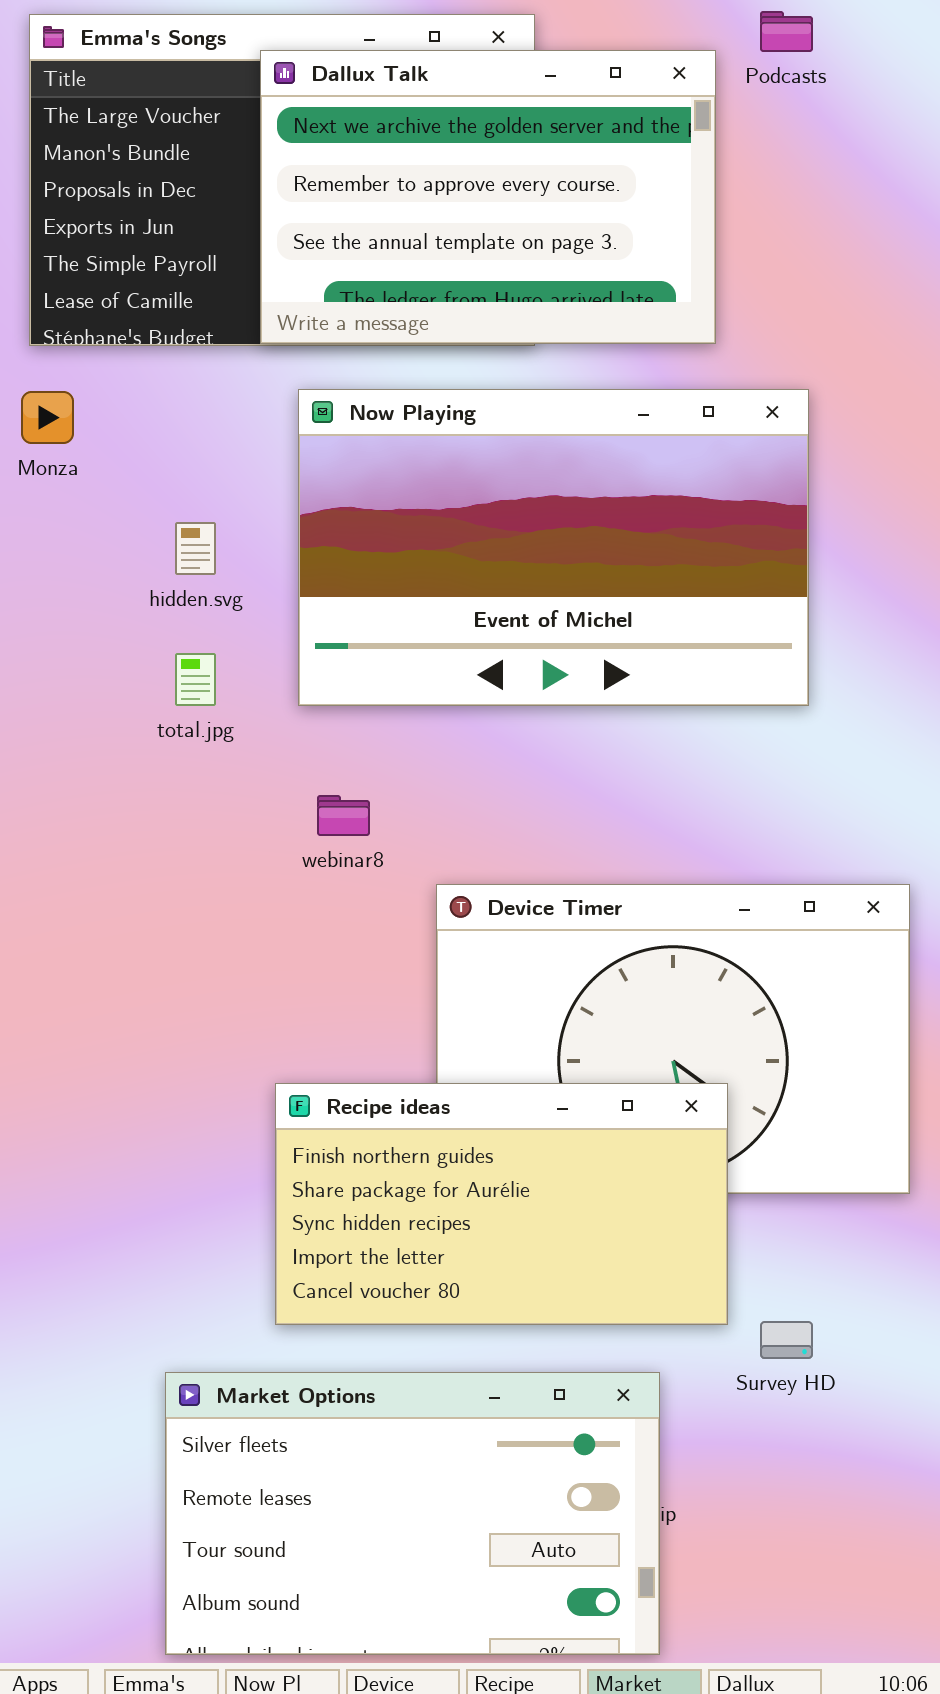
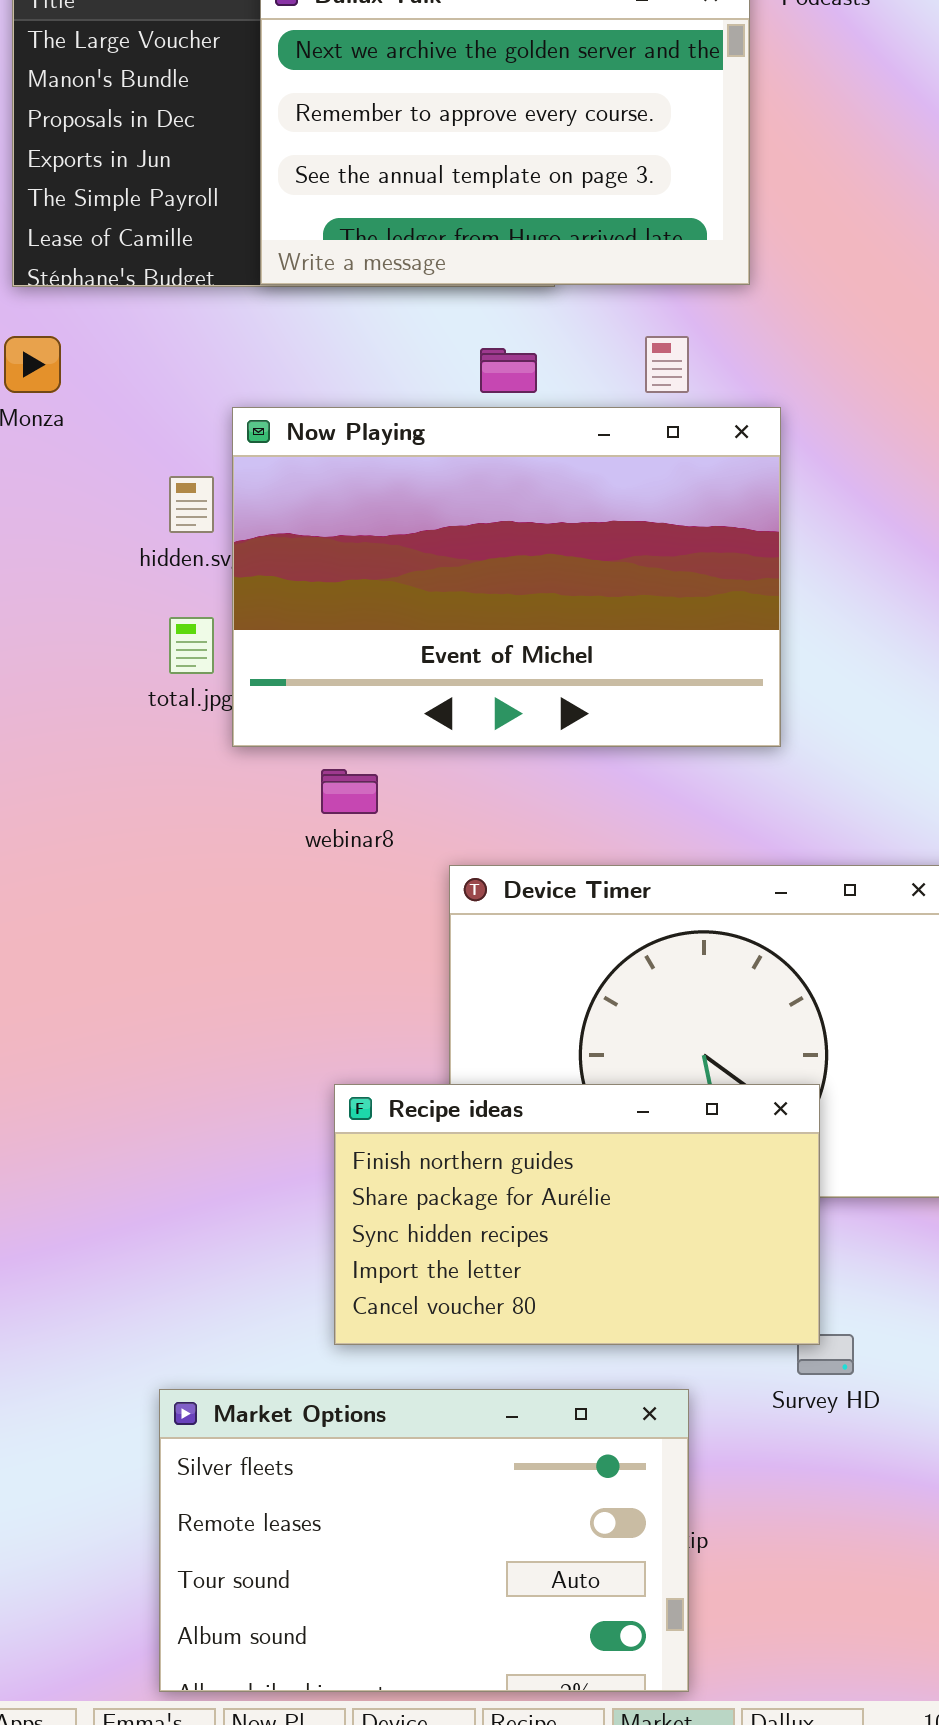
Now Playing: [298,389,809,706] -> [232,407,781,747], moved
Recipe ideas: [275,1083,728,1325] -> [334,1084,820,1345], moved

